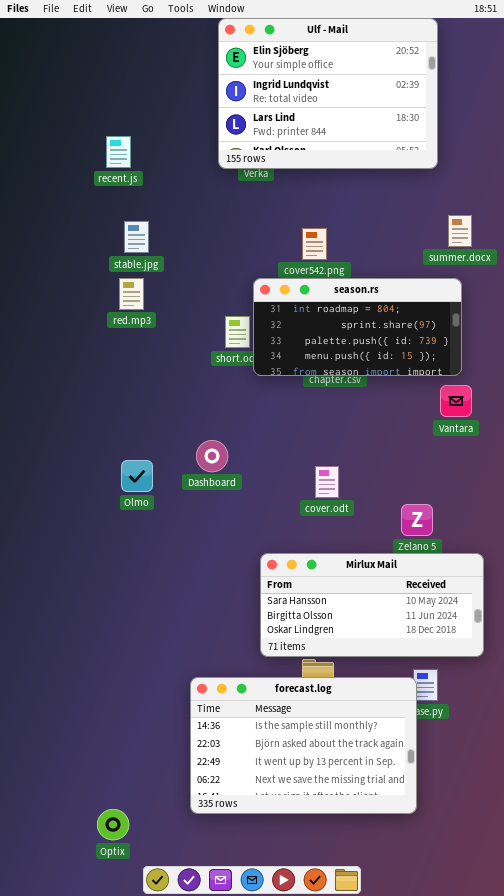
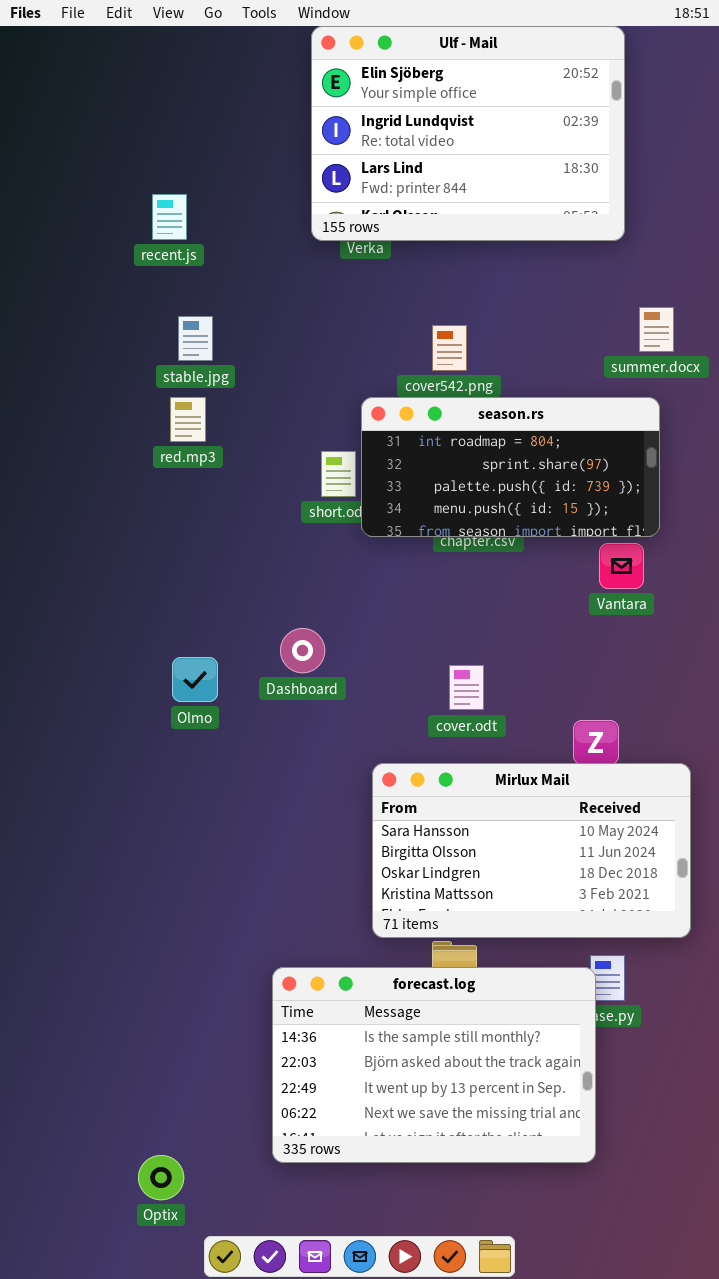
Vantara: [440,385,472,417] -> [599,543,644,589], moved
Mirlux Mail: [260,553,484,657] -> [372,763,691,938], resized

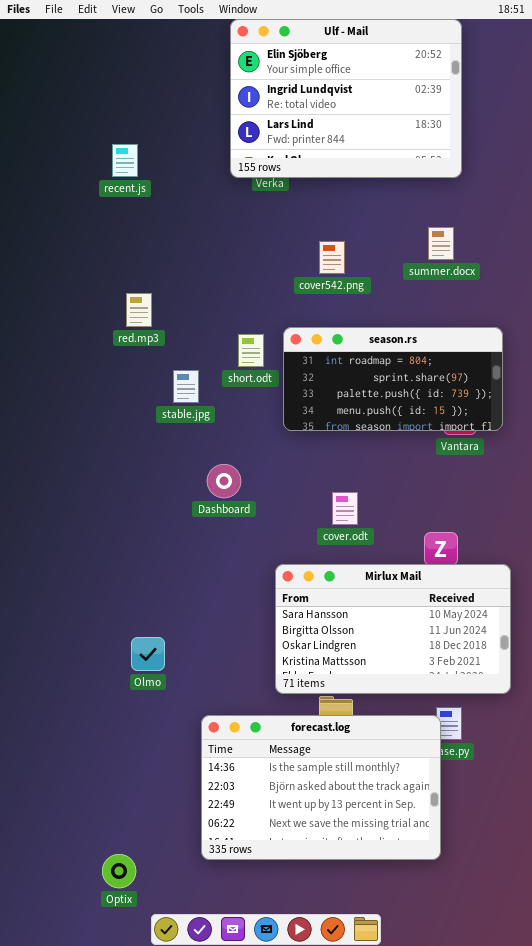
summer.docx: [639,307,674,352] -> [428,227,454,260], moved
stable.jpg: [178,316,213,361] -> [173,370,199,403], moved
season.rs: [361,397,660,537] -> [283,327,503,431], moved
Olmo: [172,657,218,702] -> [131,637,165,671], moved

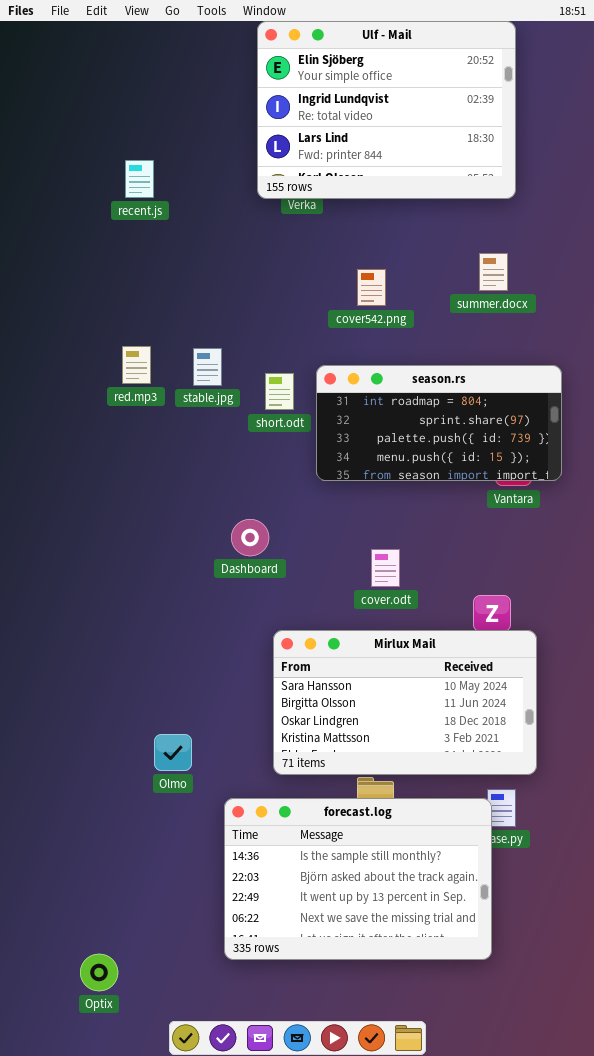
red.mp3: [126,293,152,327] -> [122,346,151,384], moved
stable.jpg: [173,370,199,403] -> [193,348,222,386], moved
Mirlux Mail: [275,564,511,694] -> [273,630,537,775], moved
Olmo: [131,637,165,671] -> [154,734,192,771], moved
Optix: [102,854,136,888] -> [80,954,118,991], moved

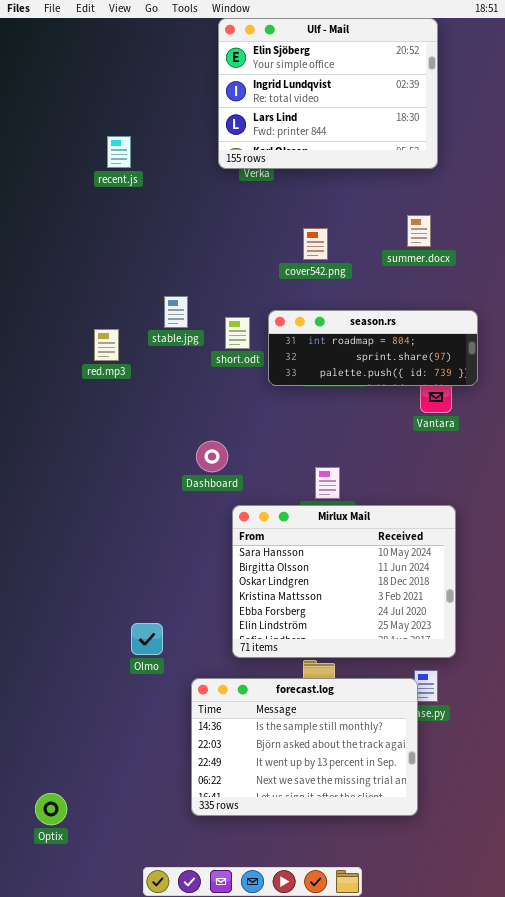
red.mp3: [122,346,151,384] -> [94,329,119,361], moved
season.rs: [316,365,562,481] -> [268,310,478,386], resized
Mirlux Mail: [273,630,537,775] -> [232,505,456,658], resized
Optix: [80,954,118,991] -> [35,793,67,825], moved

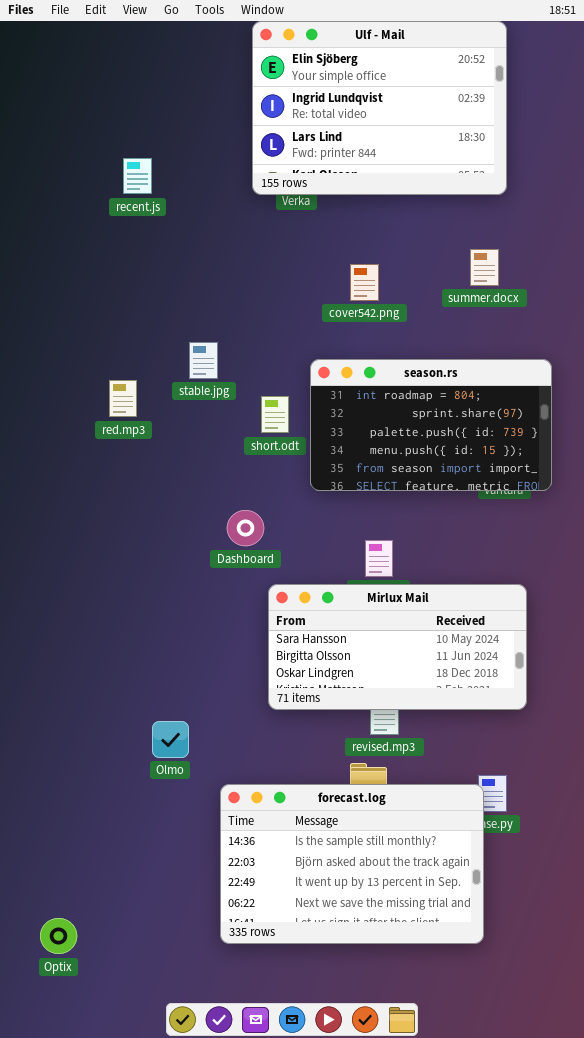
season.rs: [268,310,478,386] -> [310,359,552,491], resized
short.odt: [225,317,250,349] -> [261,396,289,433], moved
Mirlux Mail: [232,505,456,658] -> [268,584,527,710], resized

